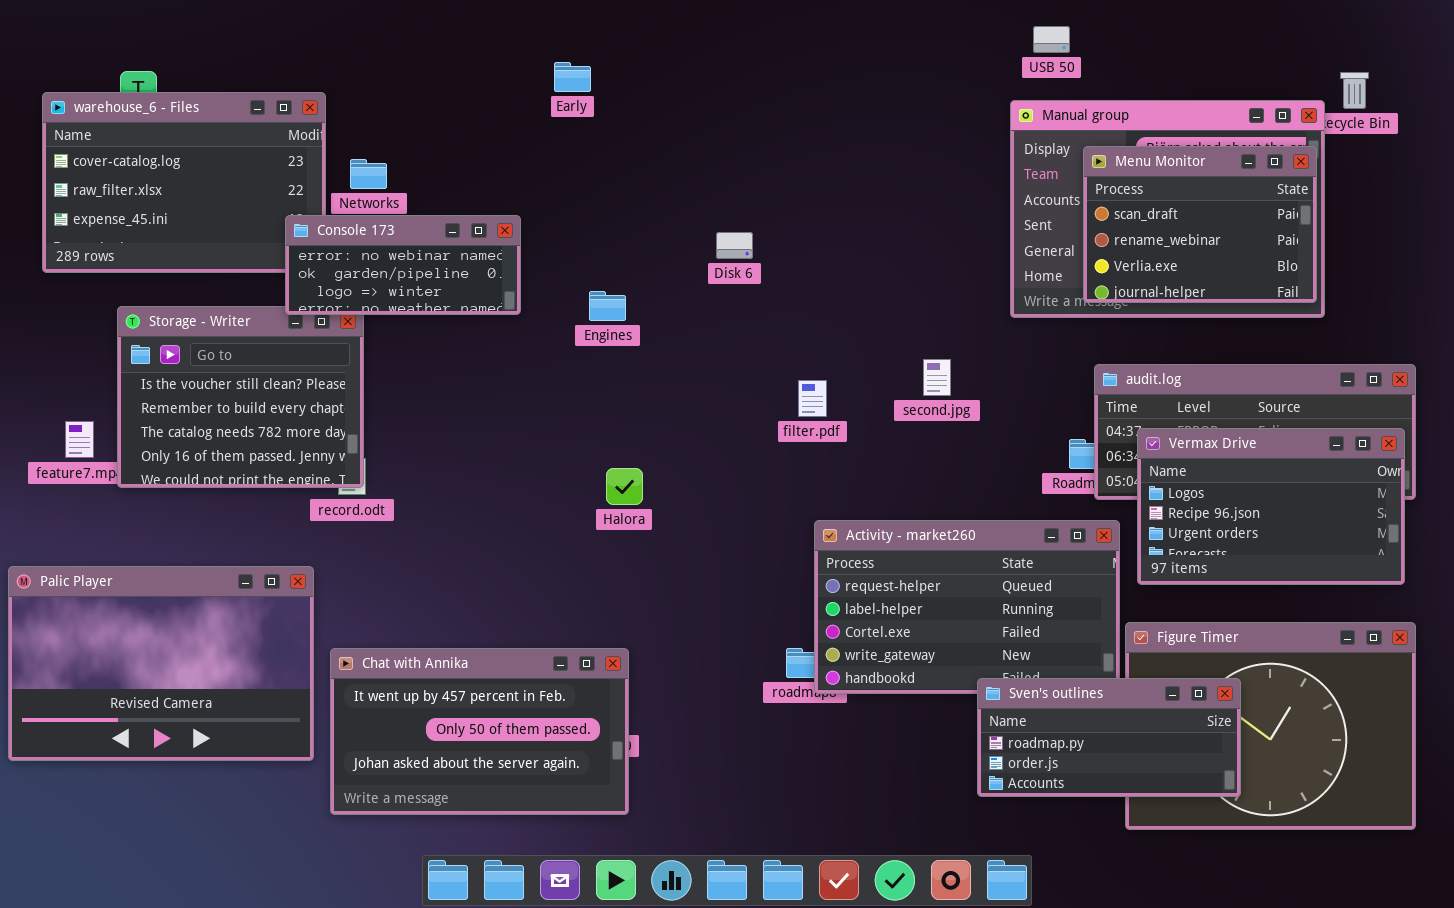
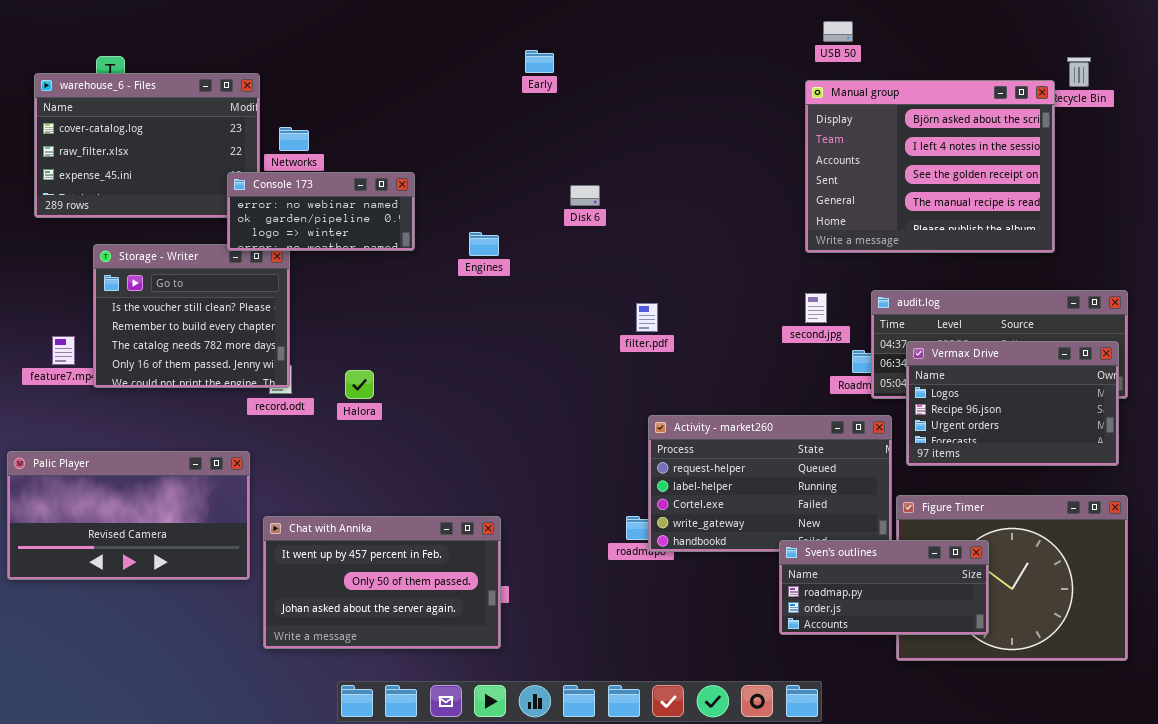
Early: [554,62,591,92] -> [525,50,554,73], moved
Menu Monitor: [1083,146,1317,303] -> none, closed
second.jpg: [923,359,951,396] -> [805,293,827,323], moved
Halora: [606,468,643,505] -> [345,370,374,399], moved
Palic Player: [8,566,314,761] -> [7,451,250,580], resized

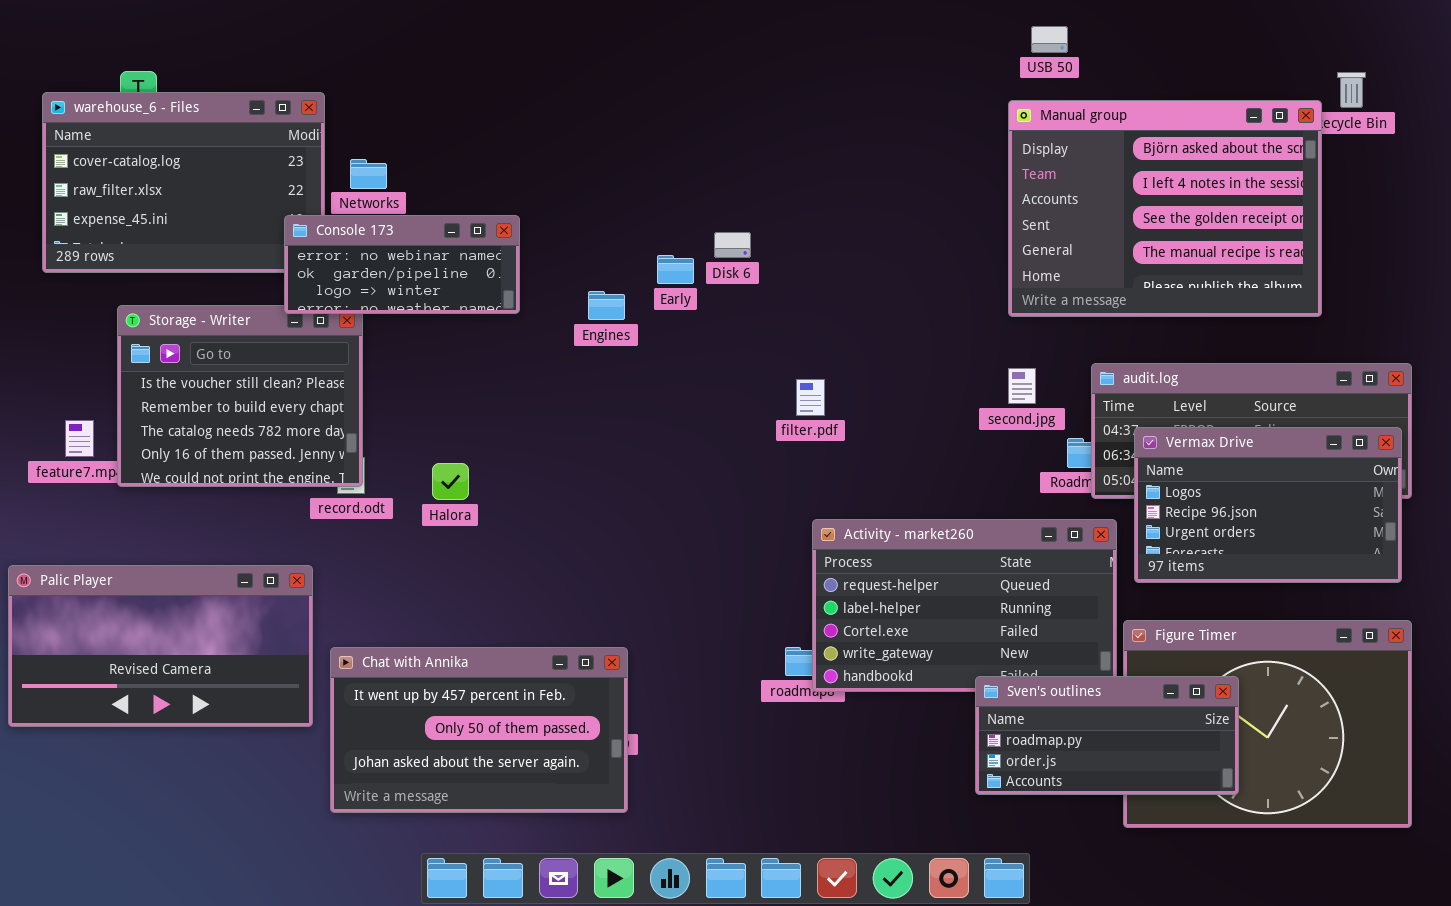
Early: [525,50,554,73] -> [657,255,694,284], moved

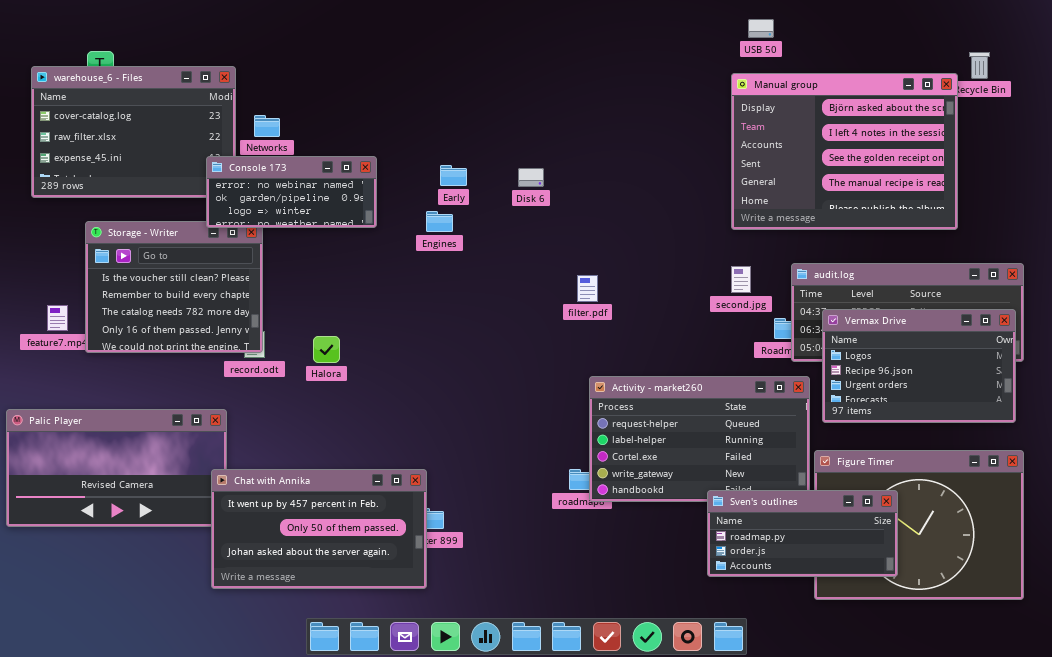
Early: [657,255,694,284] -> [440,165,467,186], moved
Chat with Annika: [330,647,628,813] -> [211,469,427,589], moved

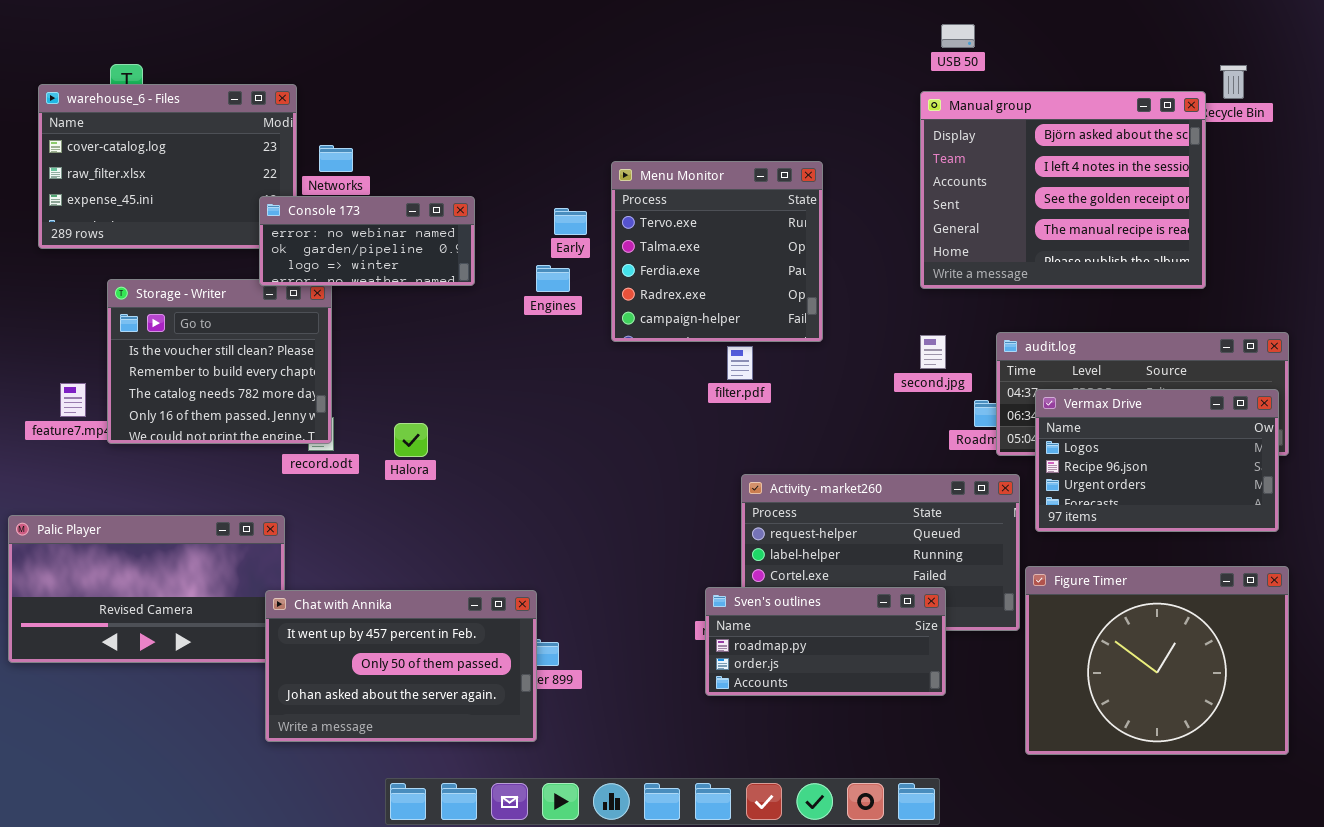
Menu Monitor: none -> [611,161,823,342], opened
Sven's outlines: [707,490,898,577] -> [705,587,946,696], moved

